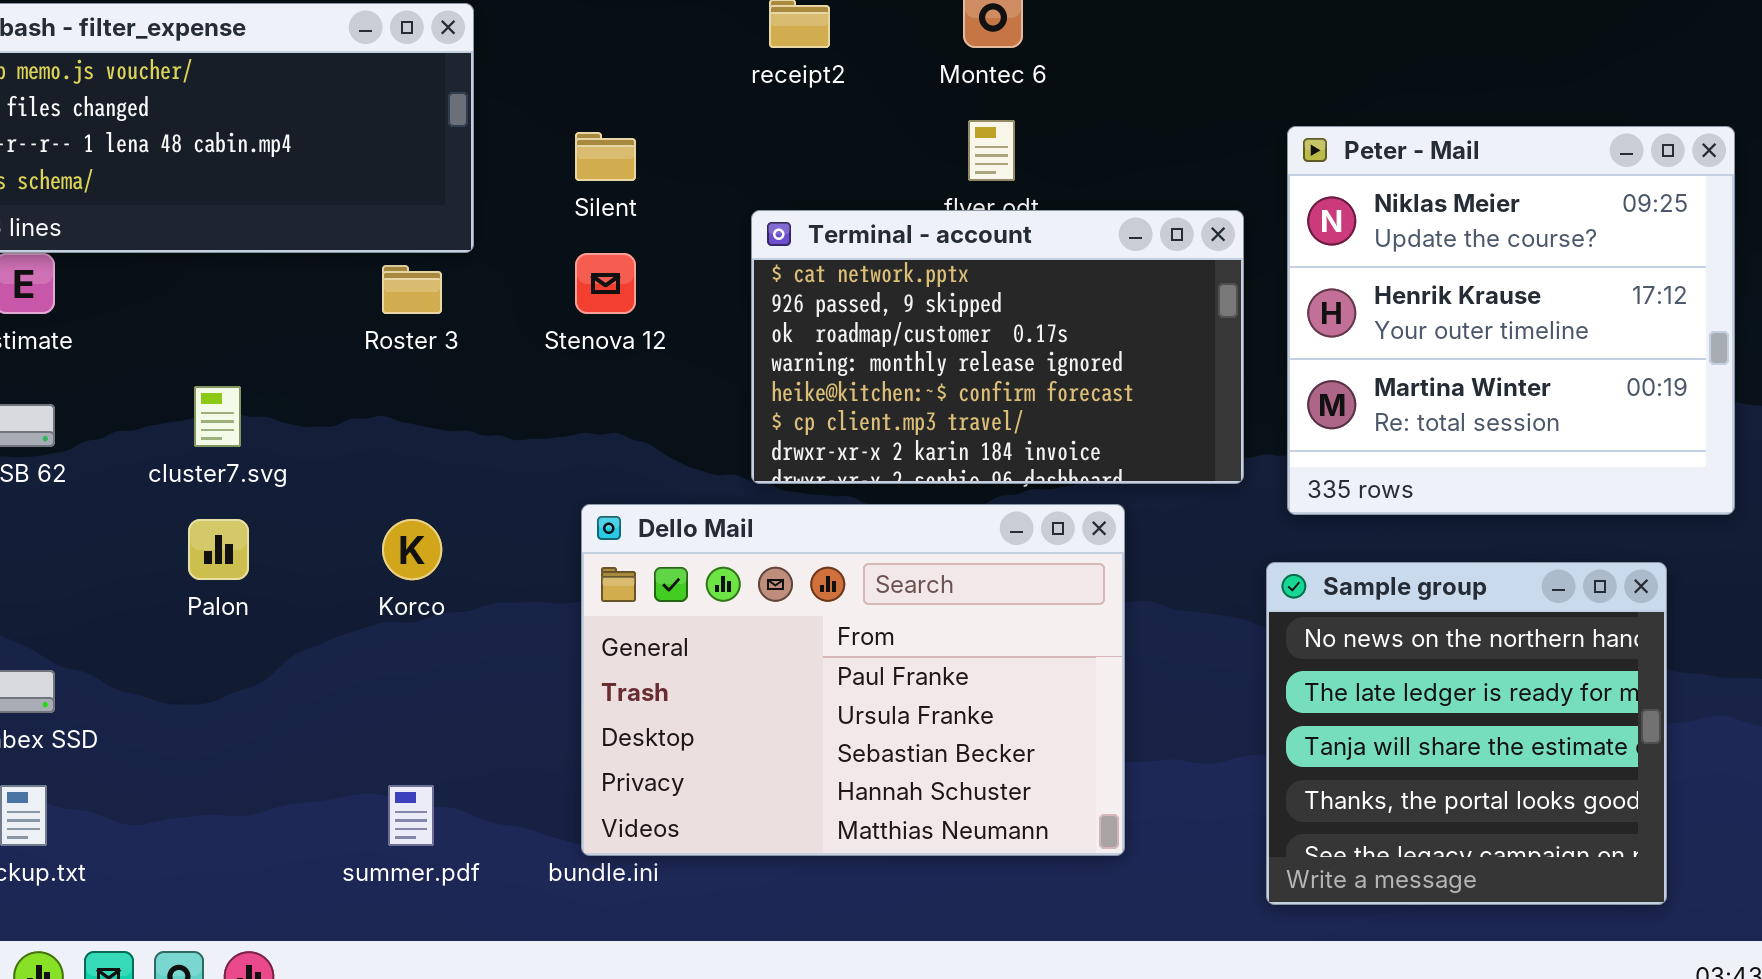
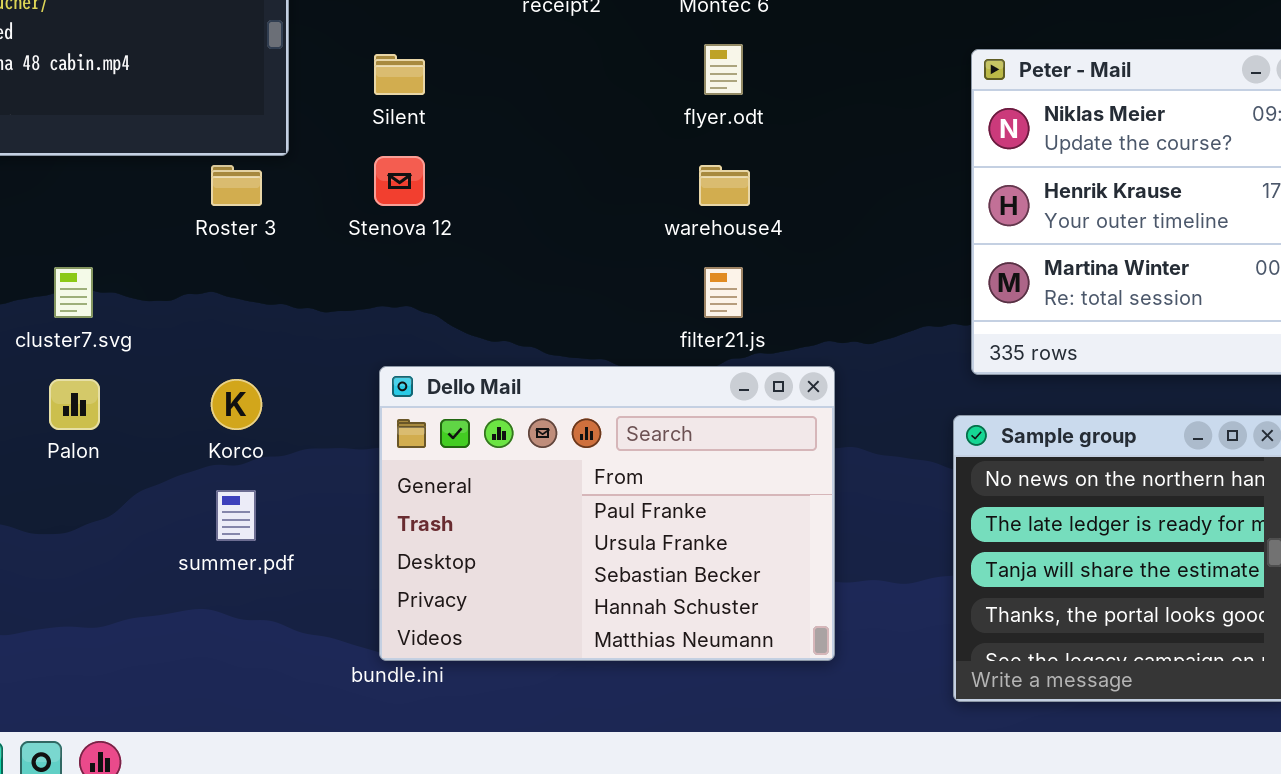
Terminal - account: [751,210,1244,484] -> none, closed
summer.pdf: [388,785,434,846] -> [216,490,256,541], moved

